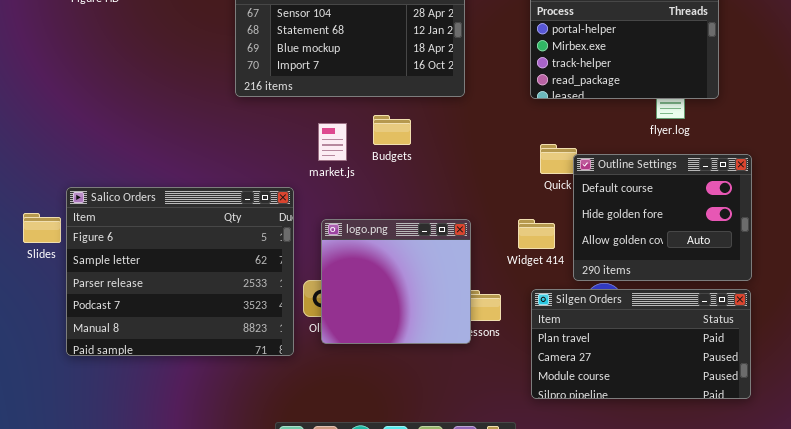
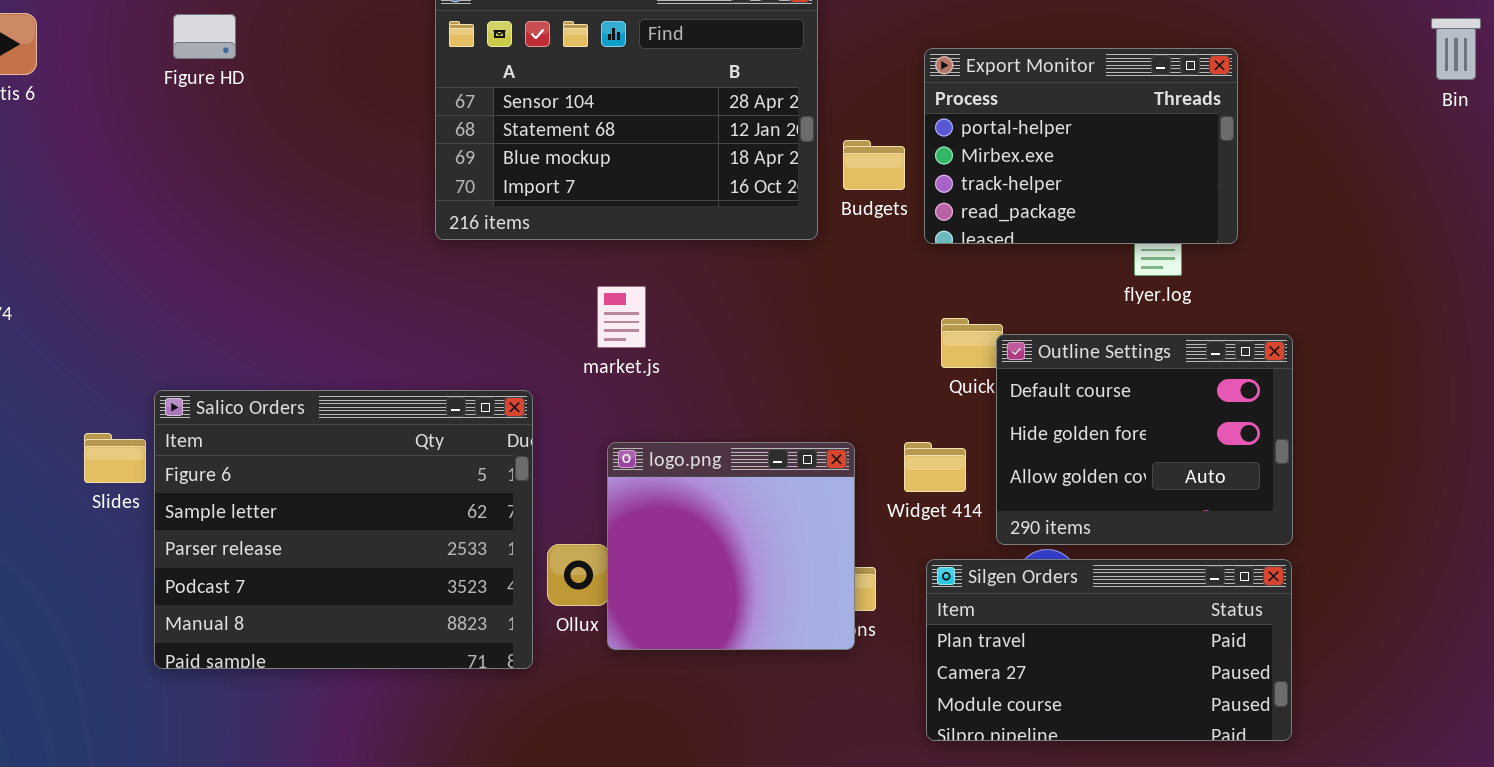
Budgets: [373,115,411,145] -> [843,140,905,190], moved
market.js: [318,123,347,161] -> [597,286,646,348], moved
logo.png: [321,219,471,344] -> [607,442,855,650], moved

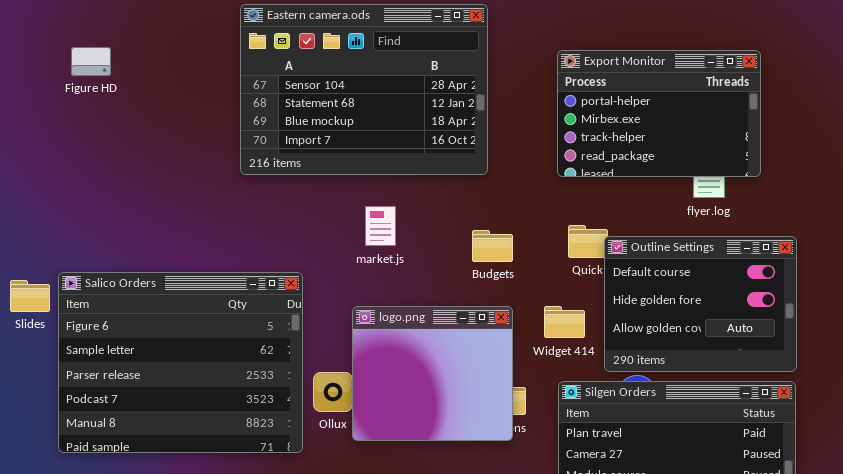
Figure HD: [173,14,236,59] -> [71,47,111,76], moved
Budgets: [843,140,905,190] -> [472,230,513,262], moved
market.js: [597,286,646,348] -> [365,206,396,246], moved
Slides: [84,433,146,483] -> [10,280,50,312], moved

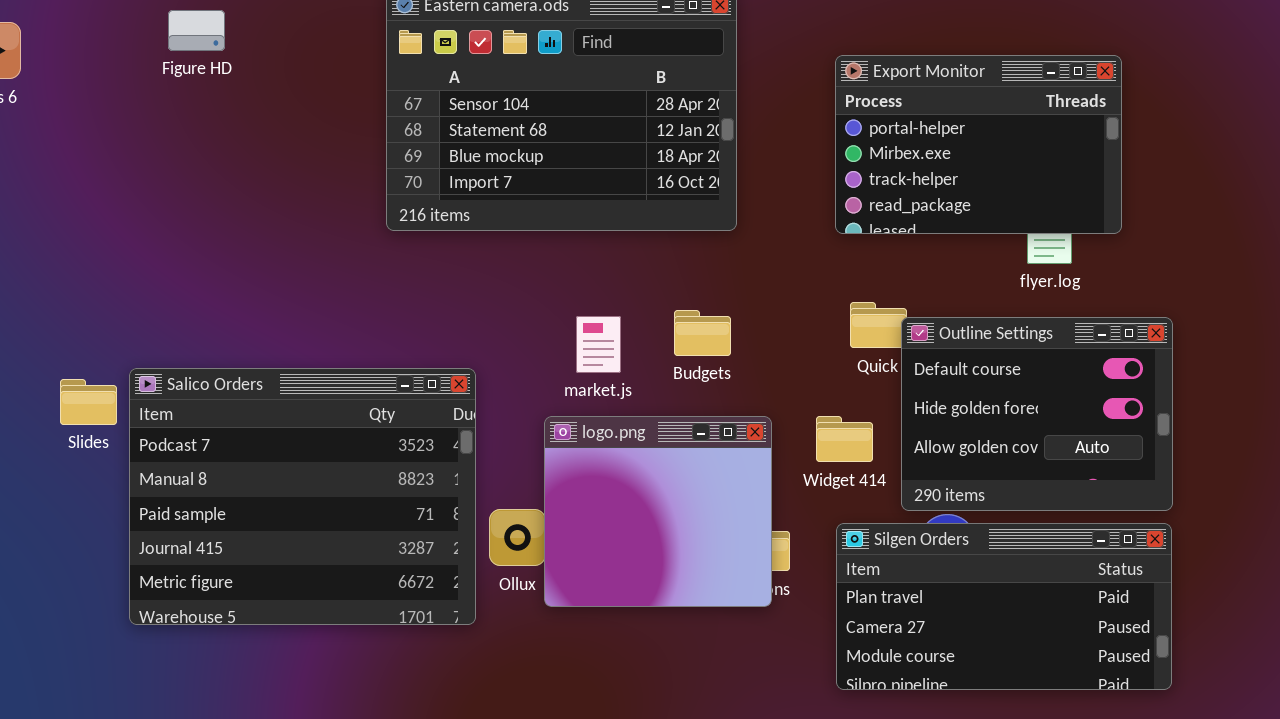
Figure HD: [71,47,111,76] -> [168,10,225,51], moved
market.js: [365,206,396,246] -> [576,316,621,373], moved
Budgets: [472,230,513,262] -> [674,310,731,356], moved
Salico Orders: [58,272,303,453] -> [129,368,476,625], scrolled down 3 rows

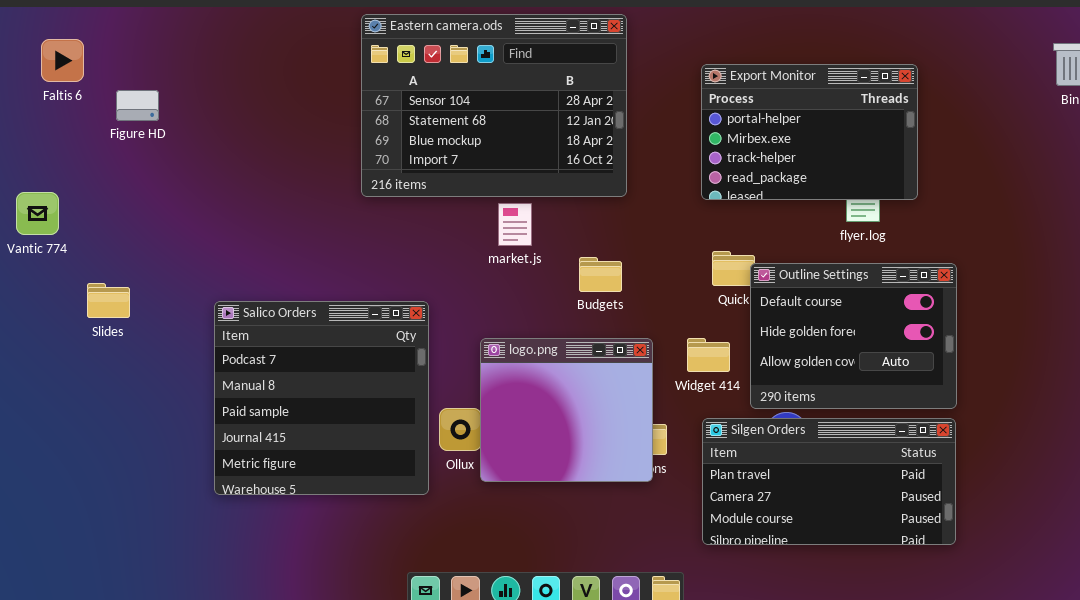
Figure HD: [168,10,225,51] -> [116,90,159,121], moved
market.js: [576,316,621,373] -> [498,203,532,246], moved
Salico Orders: [129,368,476,625] -> [214,301,429,495], resized
Slides: [60,379,117,425] -> [87,283,130,318], moved

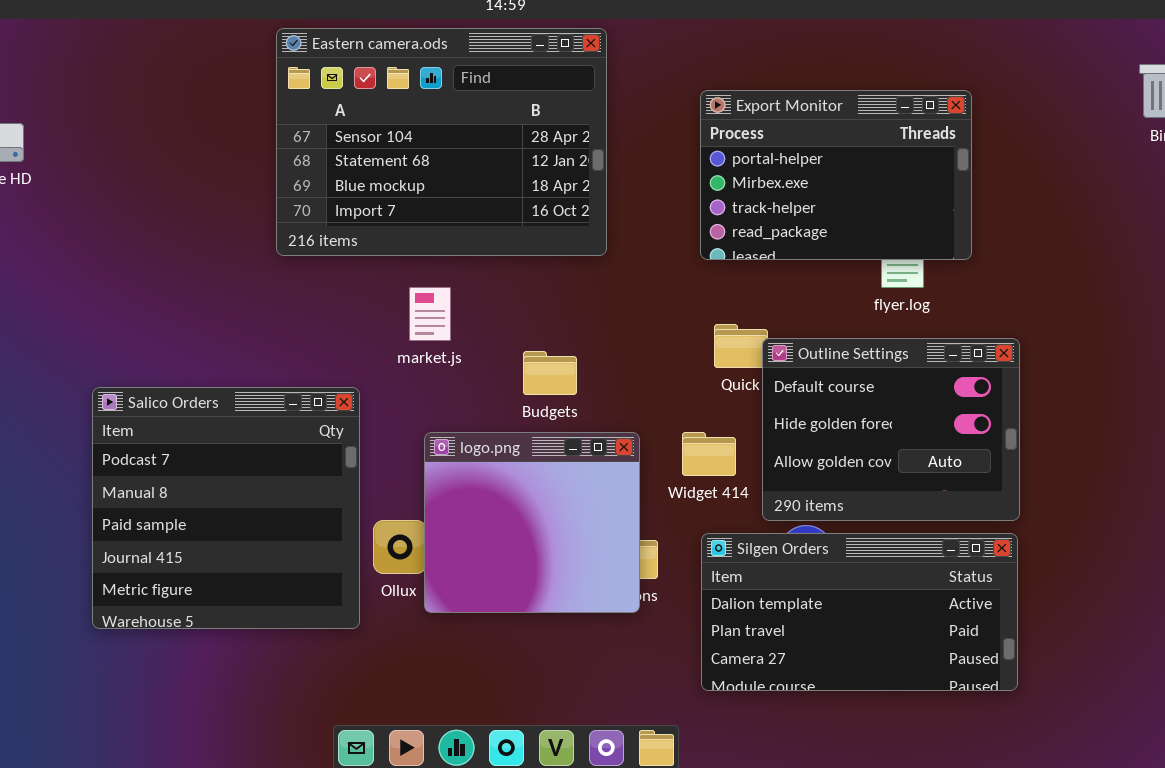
market.js: [498,203,532,246] -> [409,287,451,341], moved
Budgets: [579,257,622,292] -> [523,351,577,395], moved
Silgen Orders: [702,418,956,545] -> [701,533,1018,691], scrolled up 1 row

